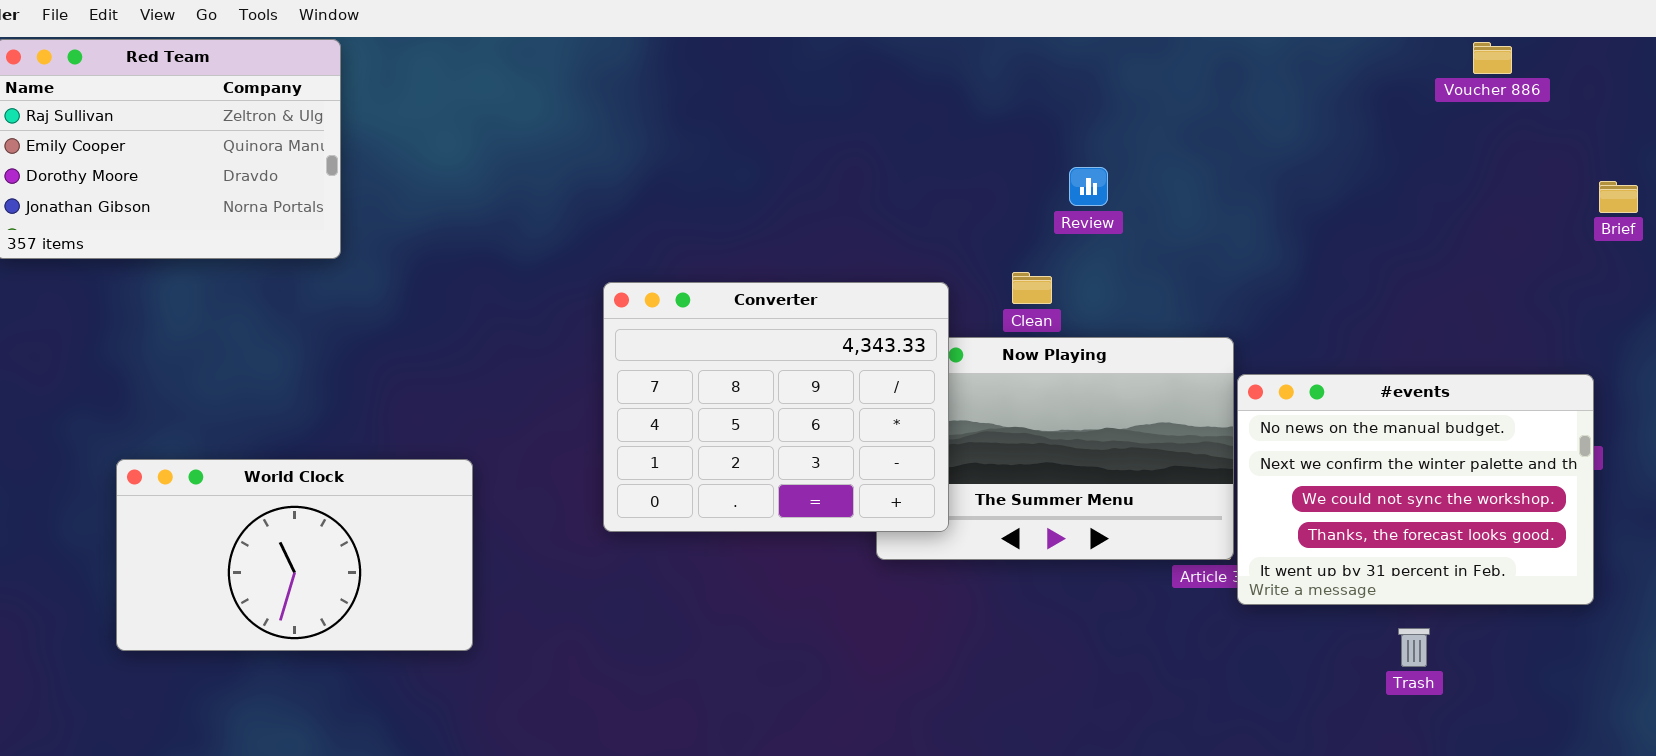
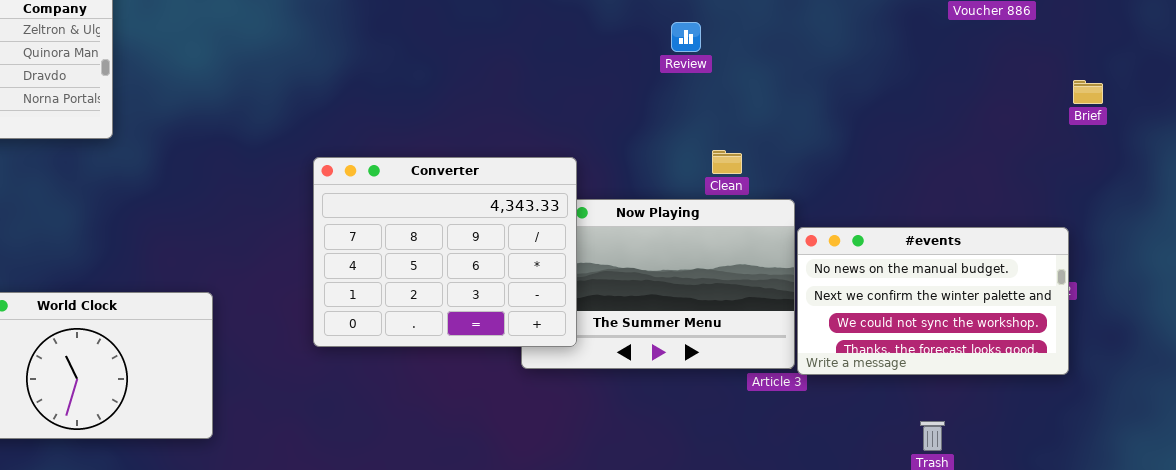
Review: [1069,167,1108,206] -> [671,22,701,52], moved
Clean: [1012,272,1052,304] -> [712,150,742,174], moved
#events: [1237,374,1594,605] -> [797,227,1069,375], resized

